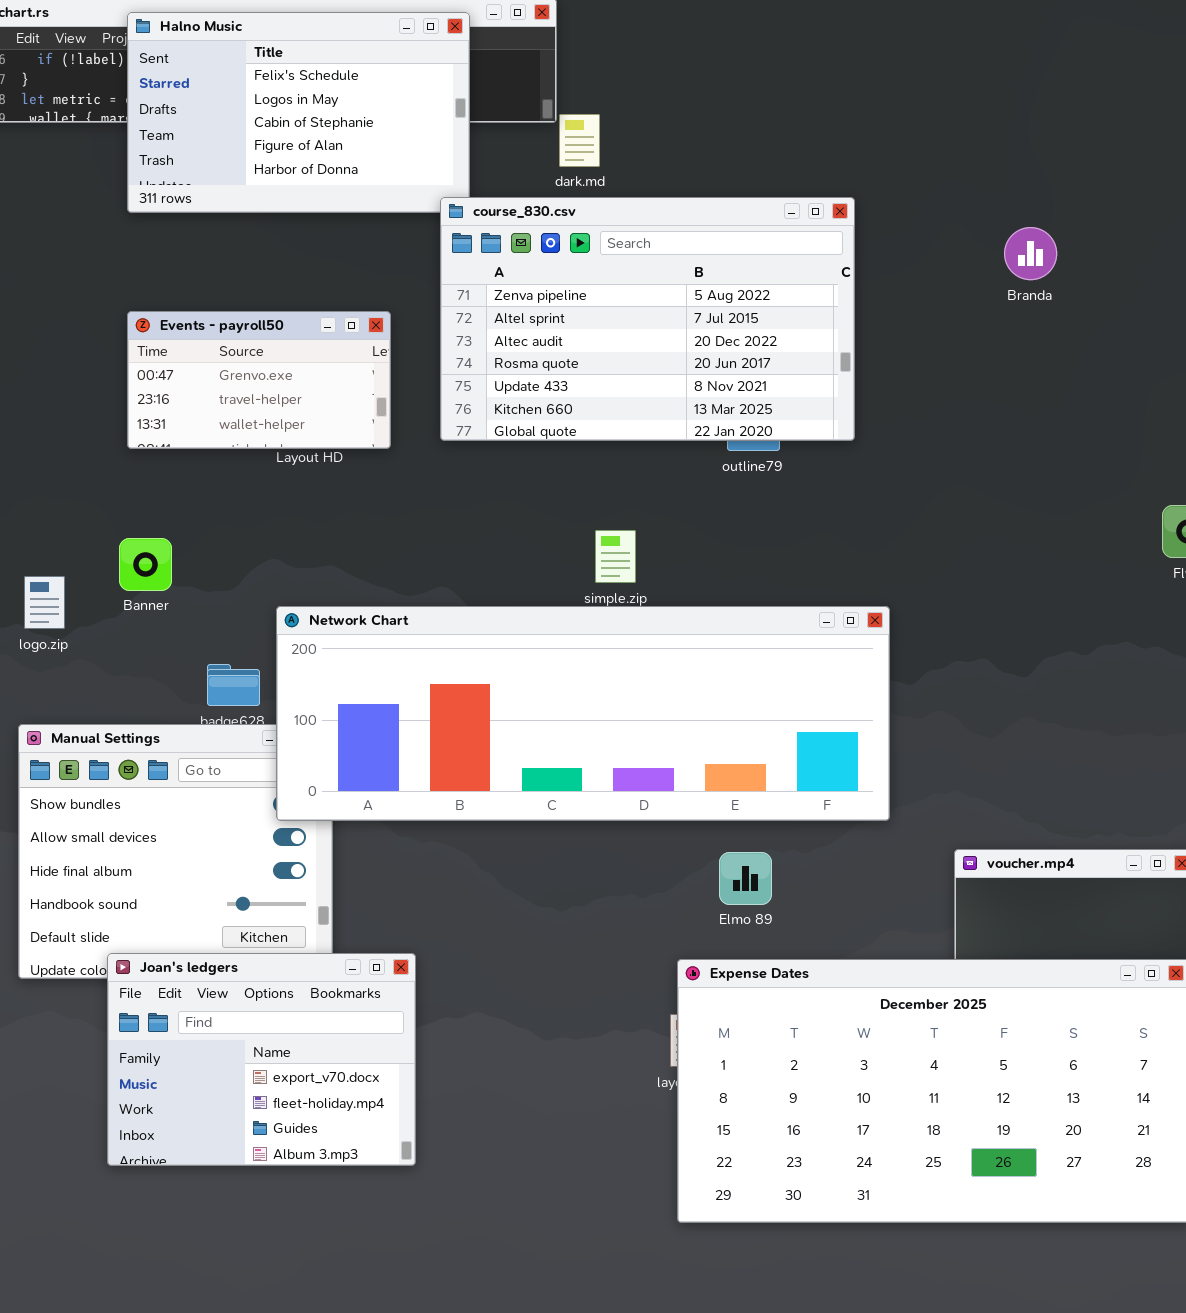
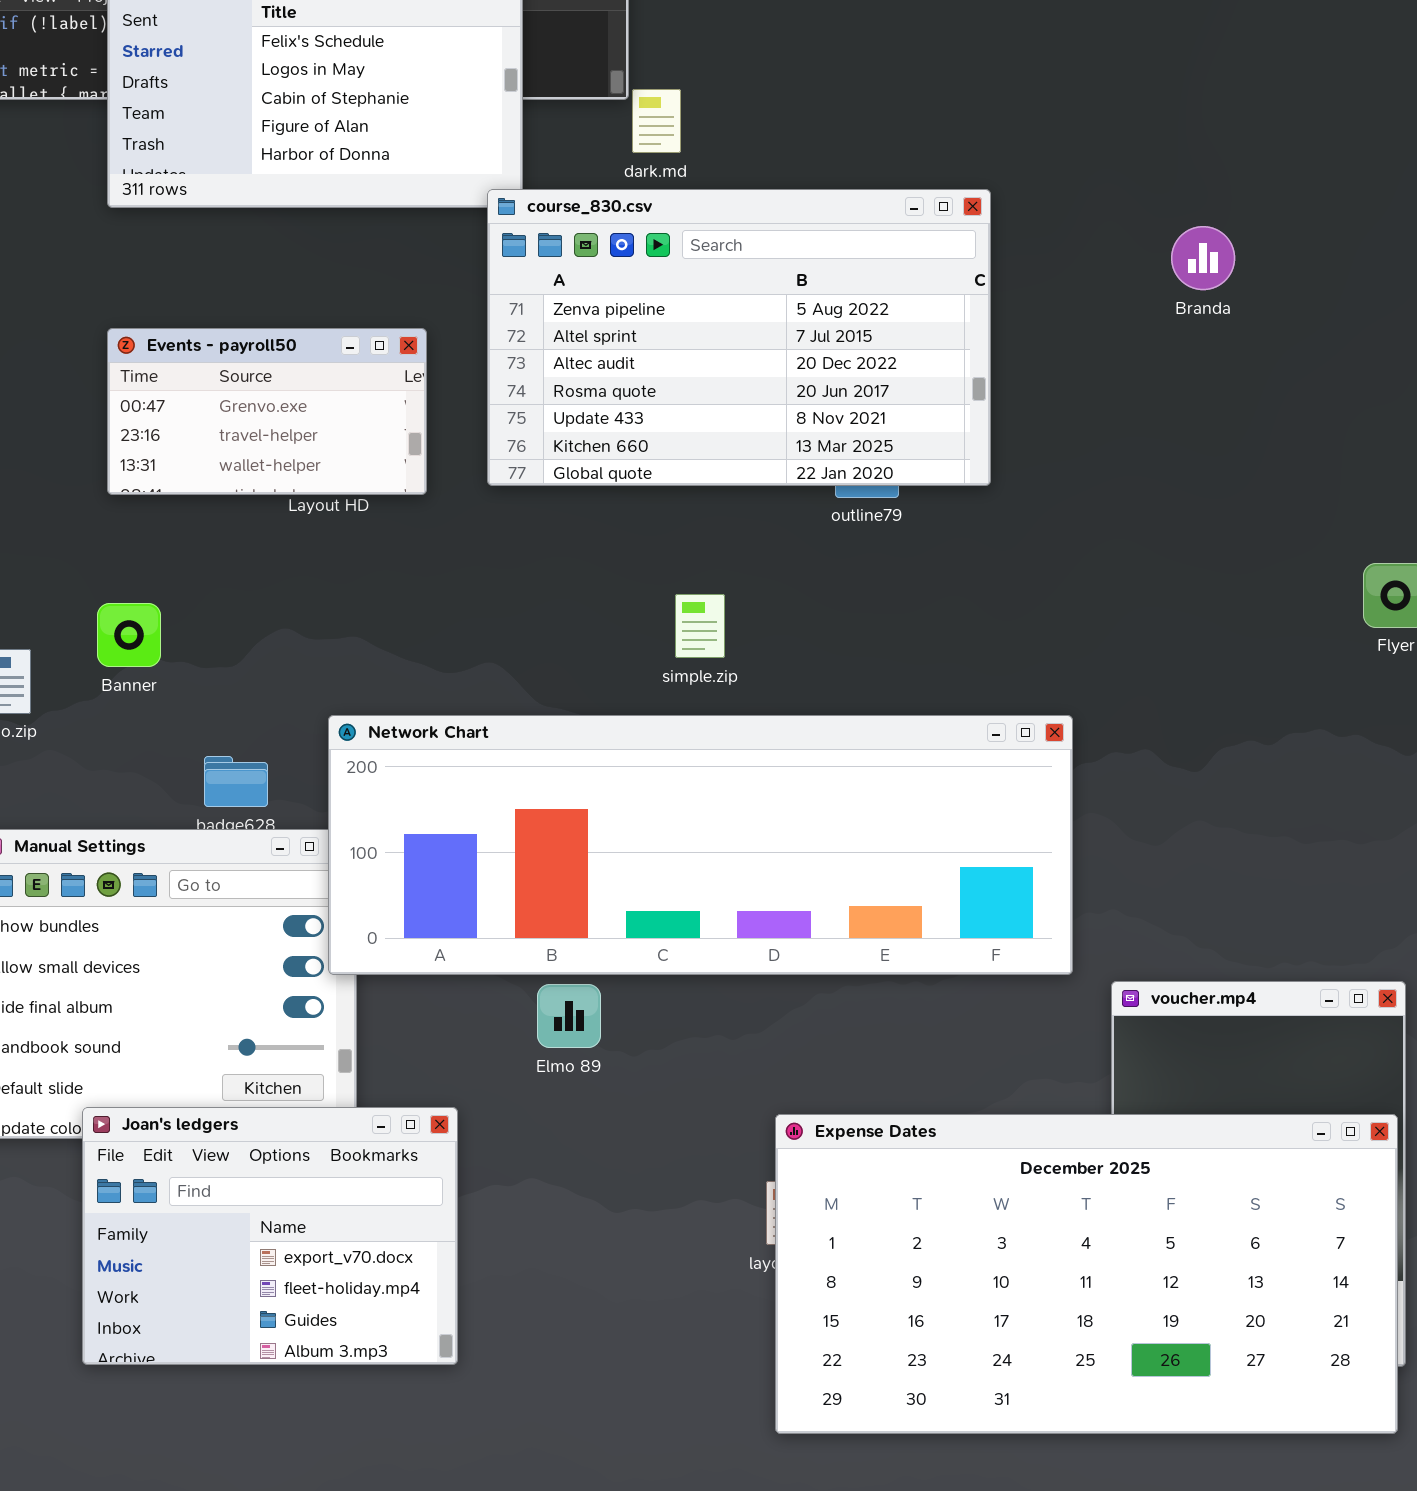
Network Chart: [276,606,890,821] -> [328,715,1073,975], moved
Elmo 89: [719,852,772,905] -> [537,984,601,1048], moved

